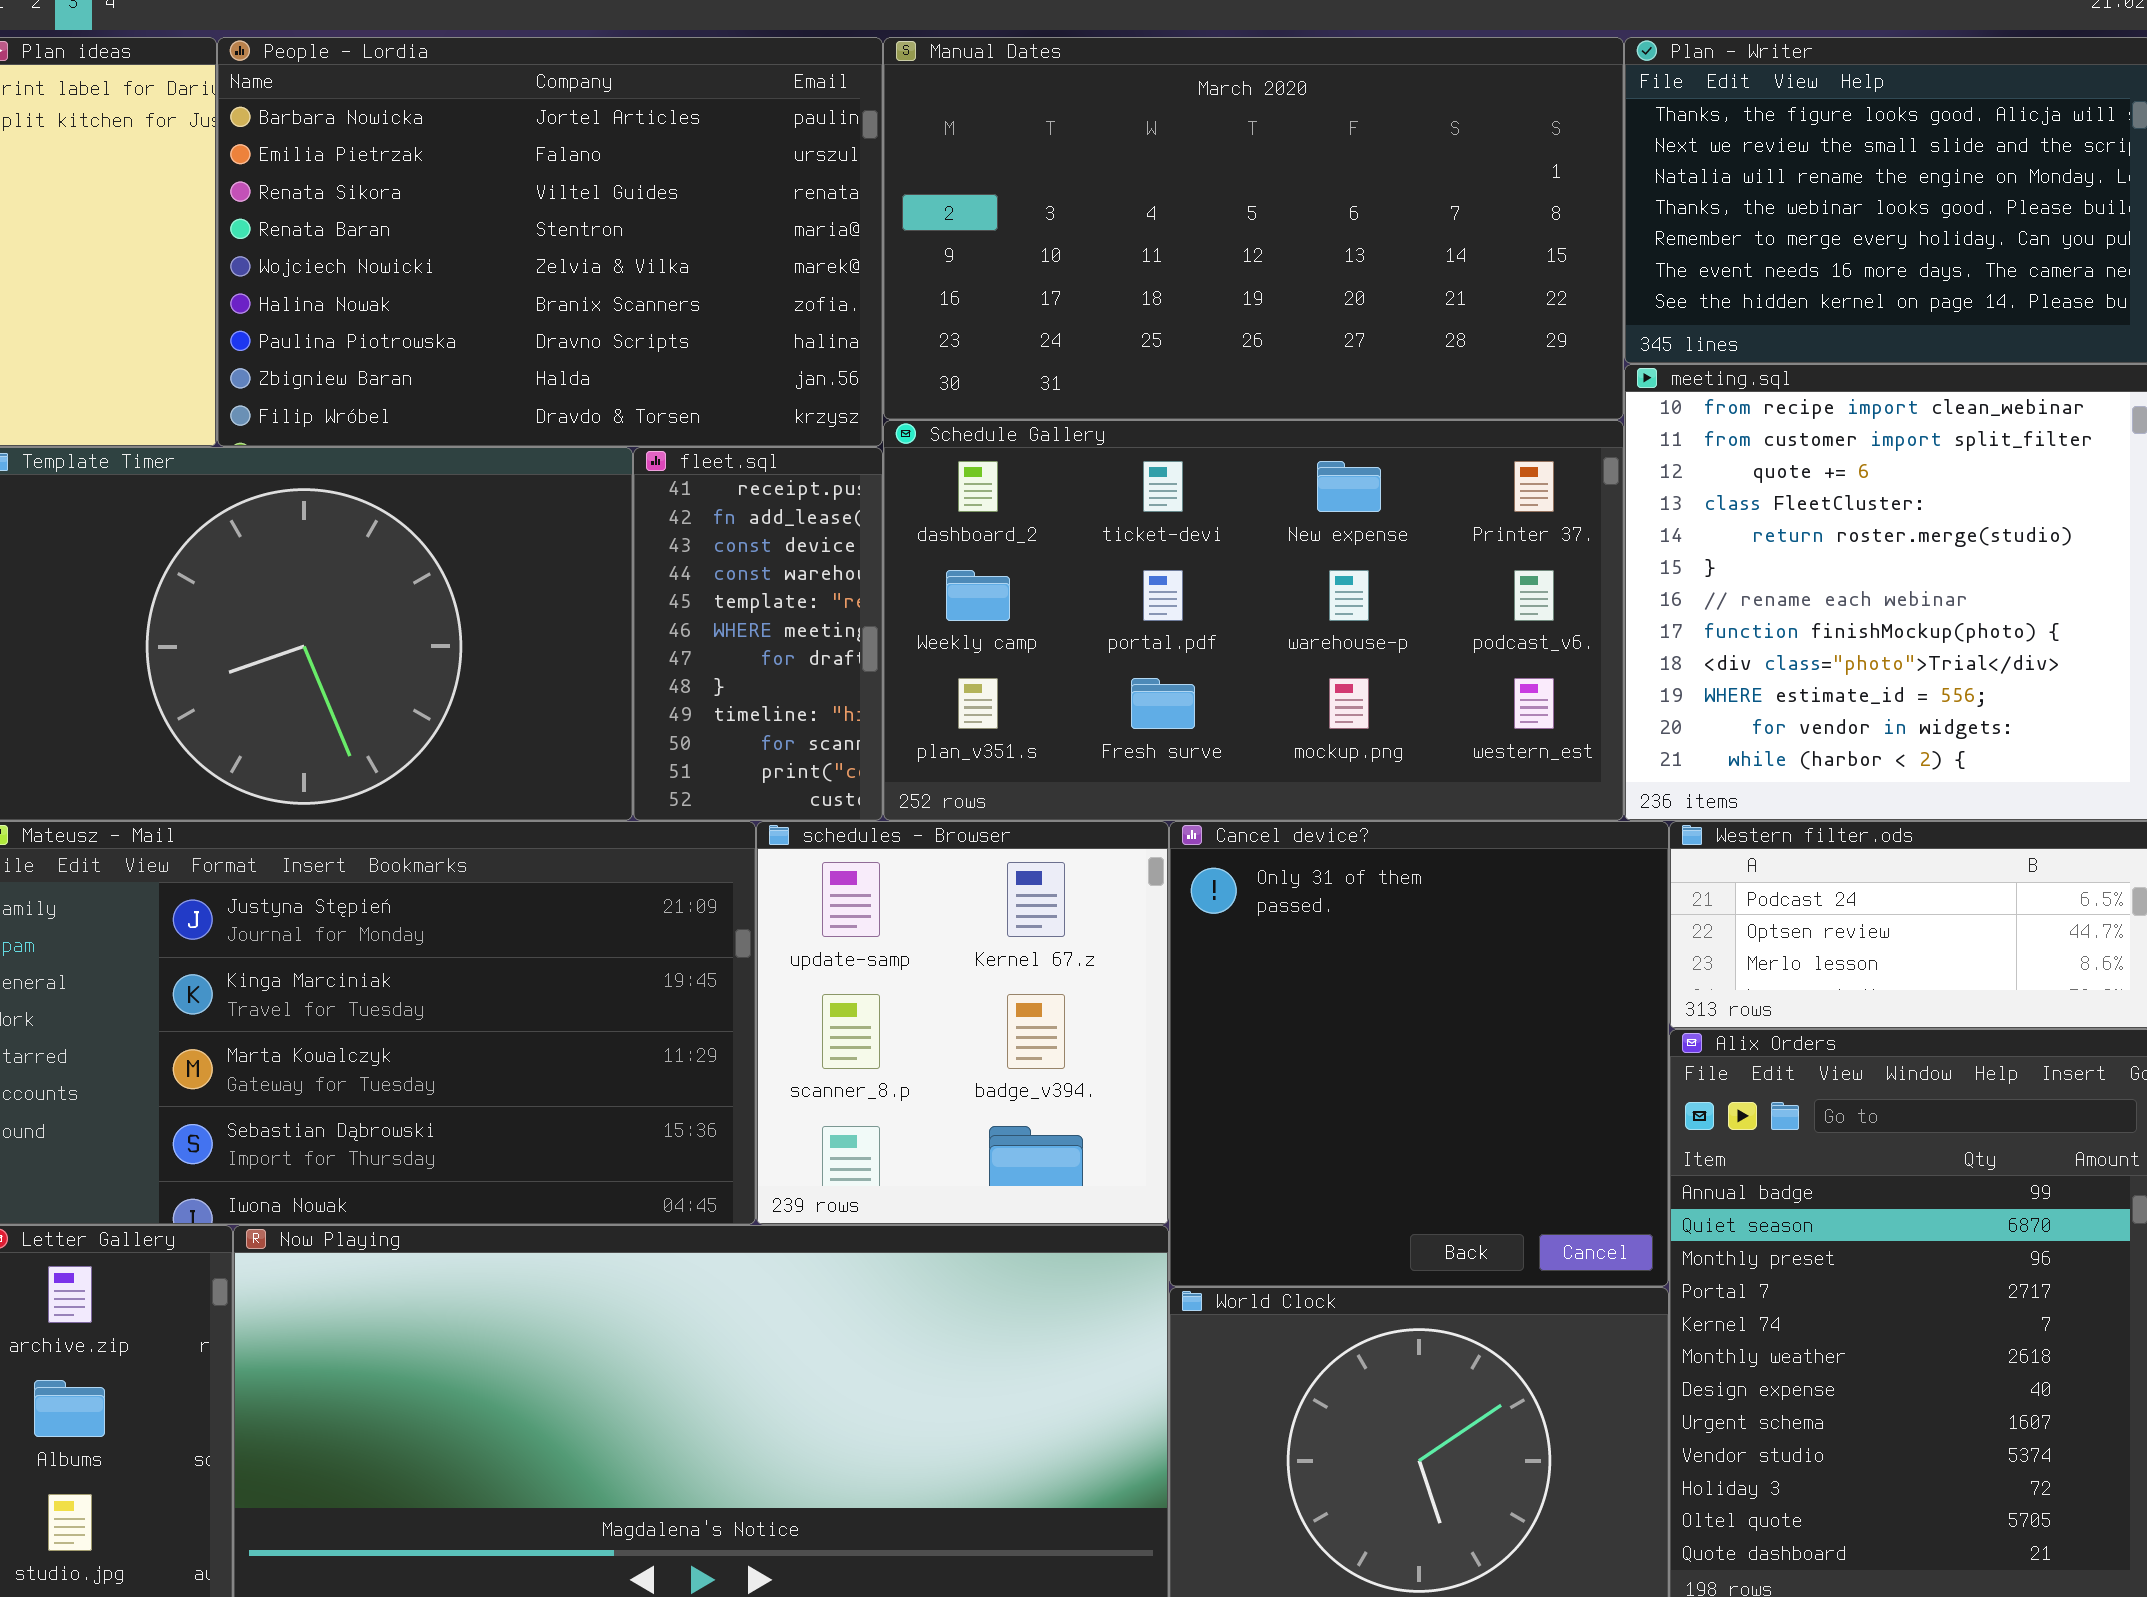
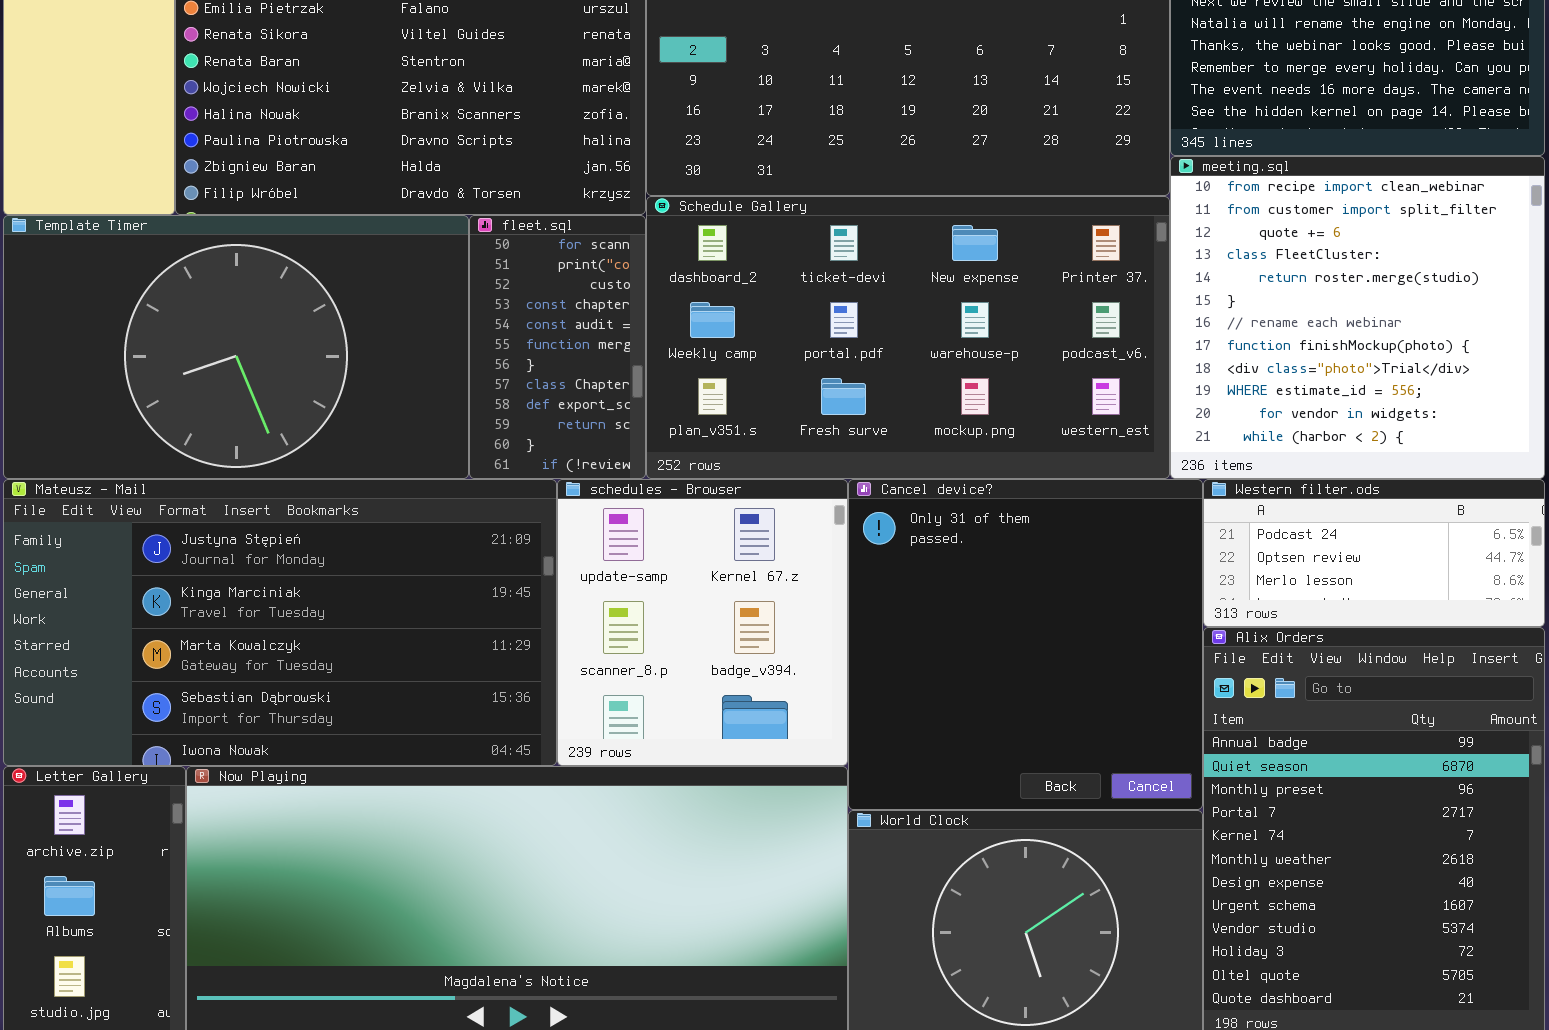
fleet.sql: [633,447,883,821] -> [469,215,646,479], scrolled down 9 rows

